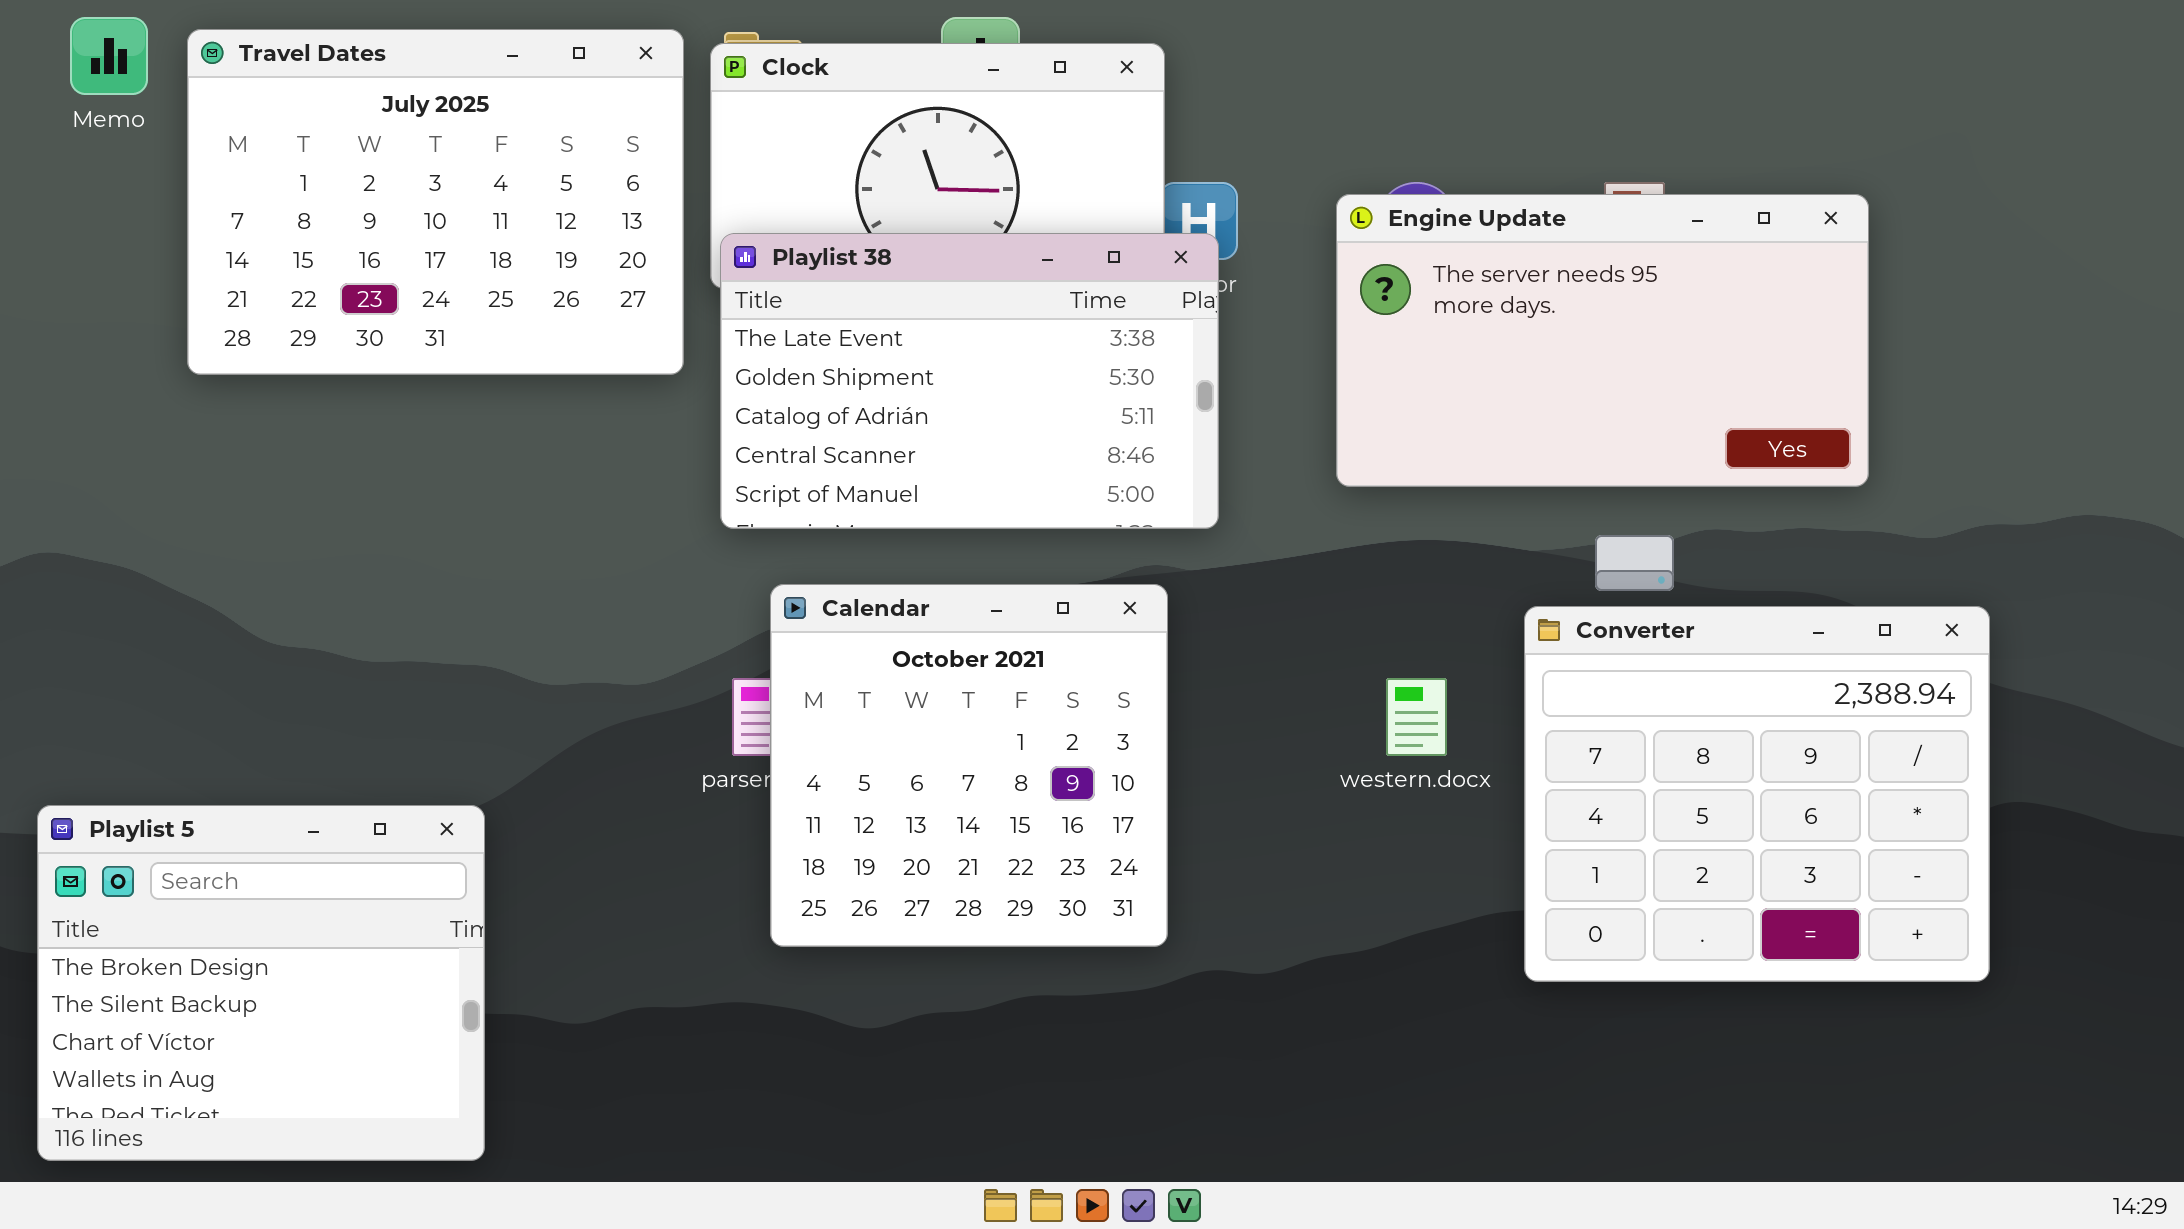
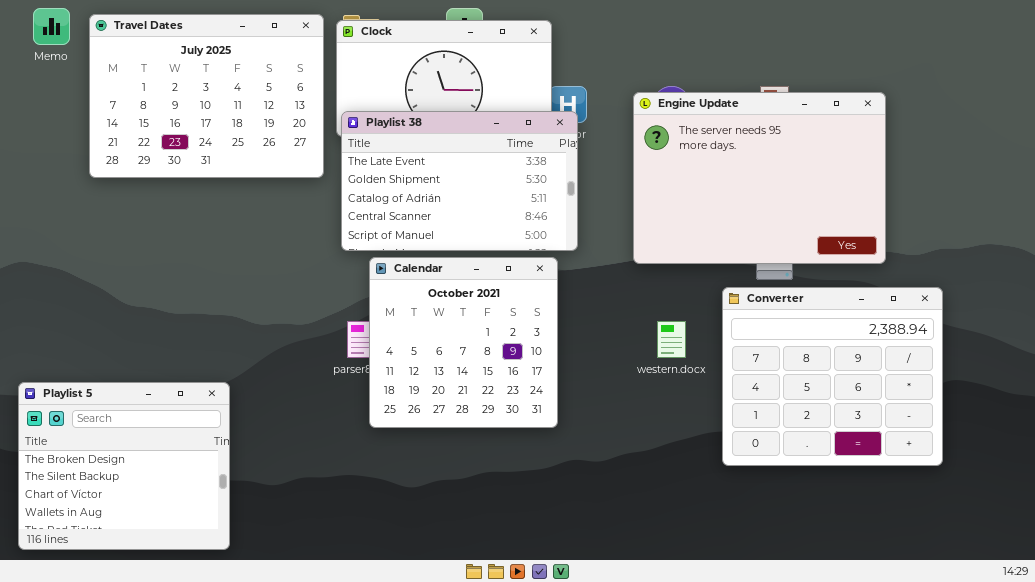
Engine Update: [1336,194,1869,487] -> [633,92,886,264], resized
Calendar: [770,584,1168,947] -> [369,257,558,428], moved

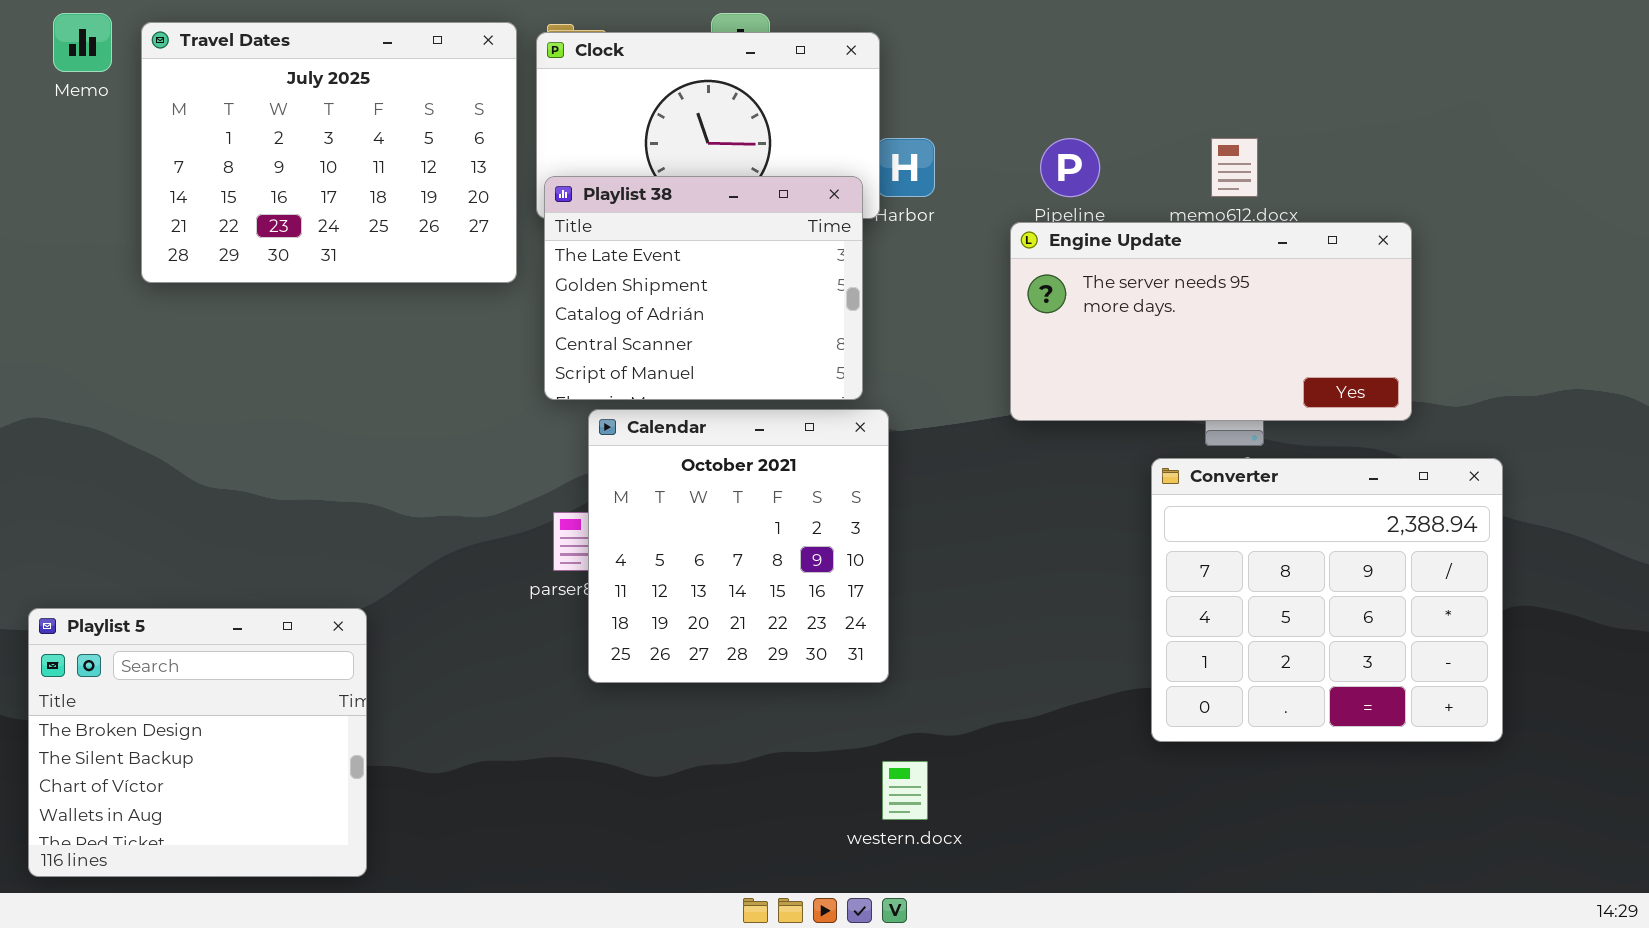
Engine Update: [633,92,886,264] -> [1010,222,1412,421], resized
Playlist 38: [341,111,578,251] -> [544,176,863,400], resized
western.docx: [657,321,686,358] -> [882,761,928,820], moved

